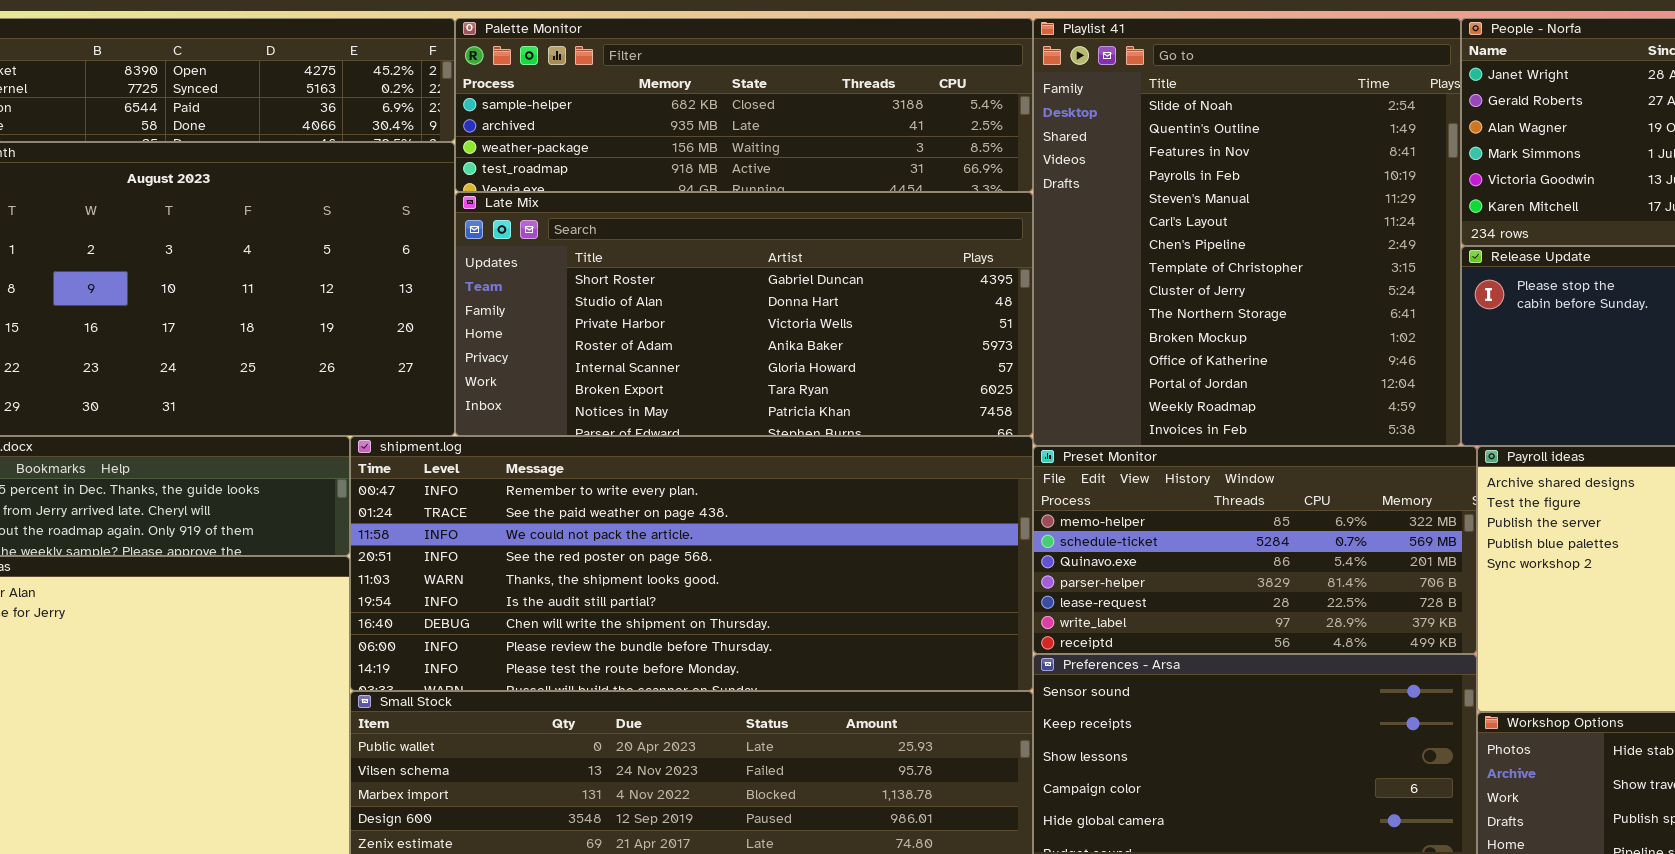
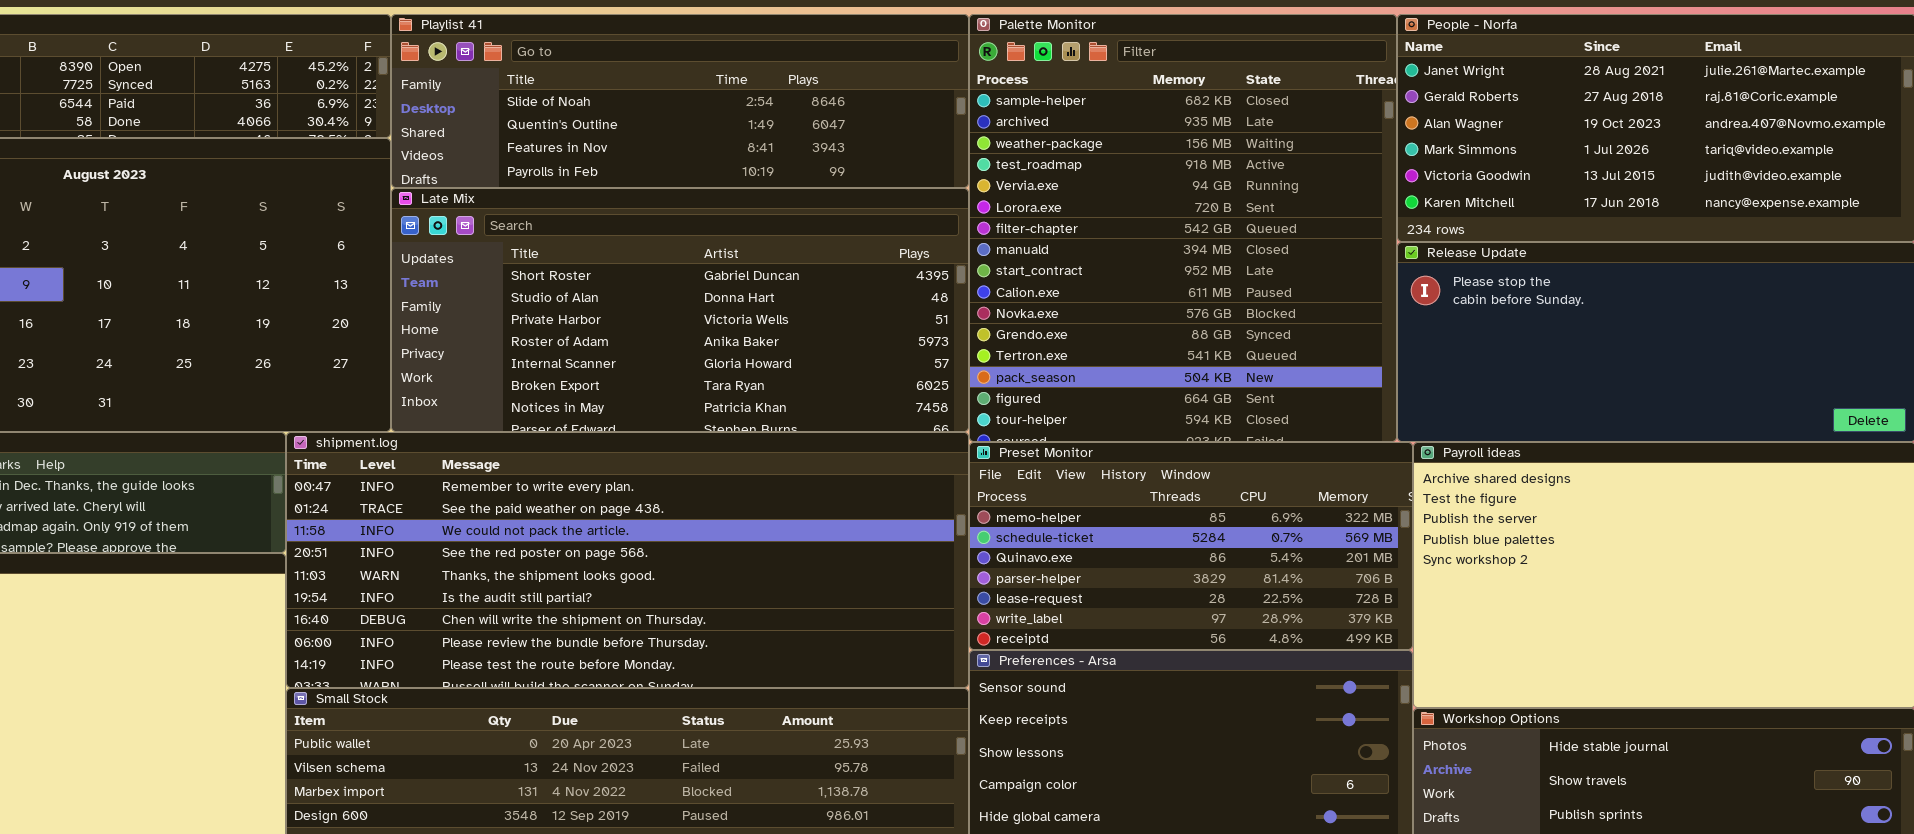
Palette Monitor: [455,18,1033,192] -> [969,14,1397,442], moved, resized
Playlist 41: [1033,18,1461,446] -> [391,14,969,188], moved, resized

